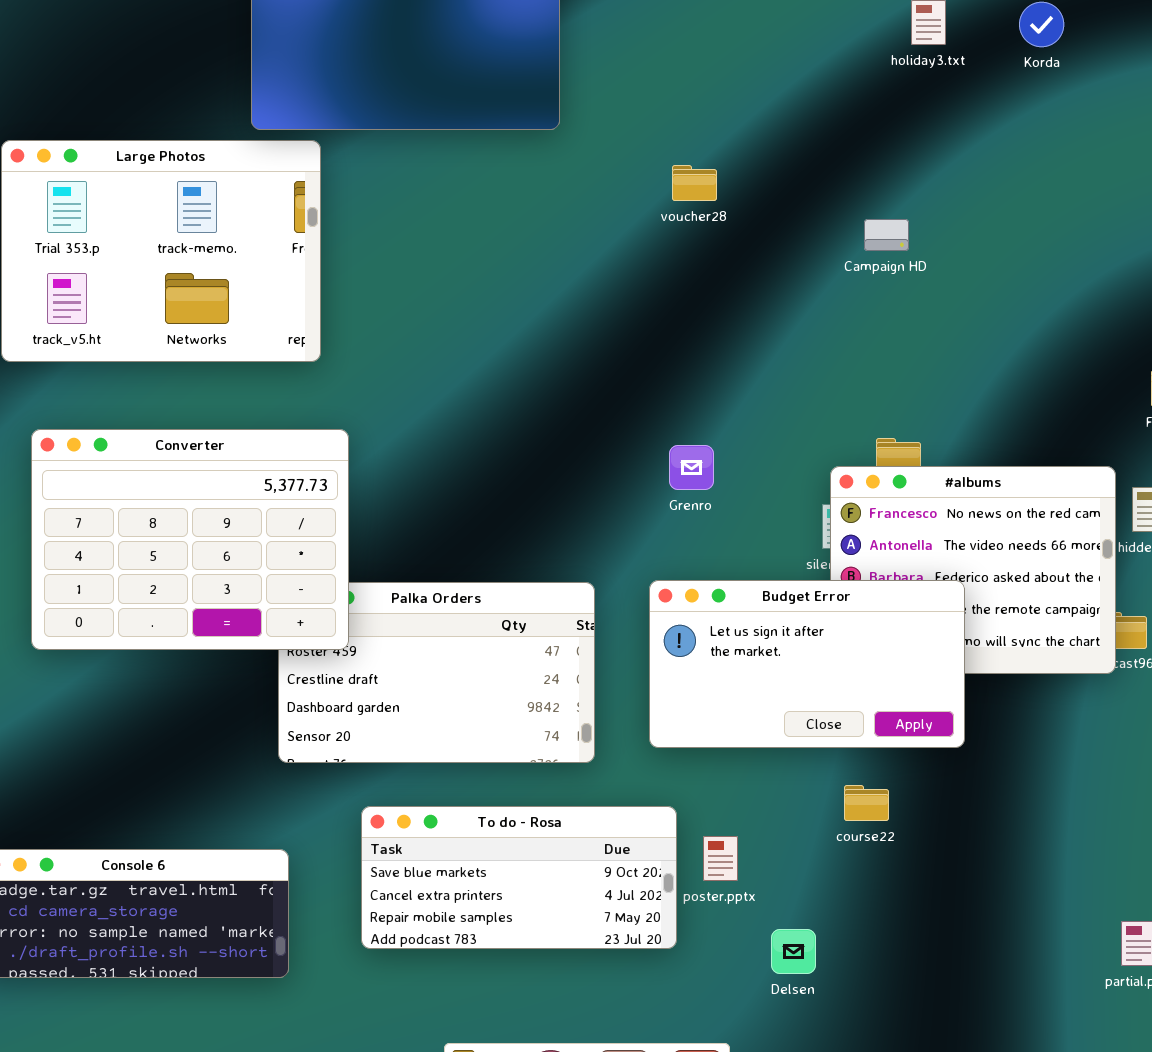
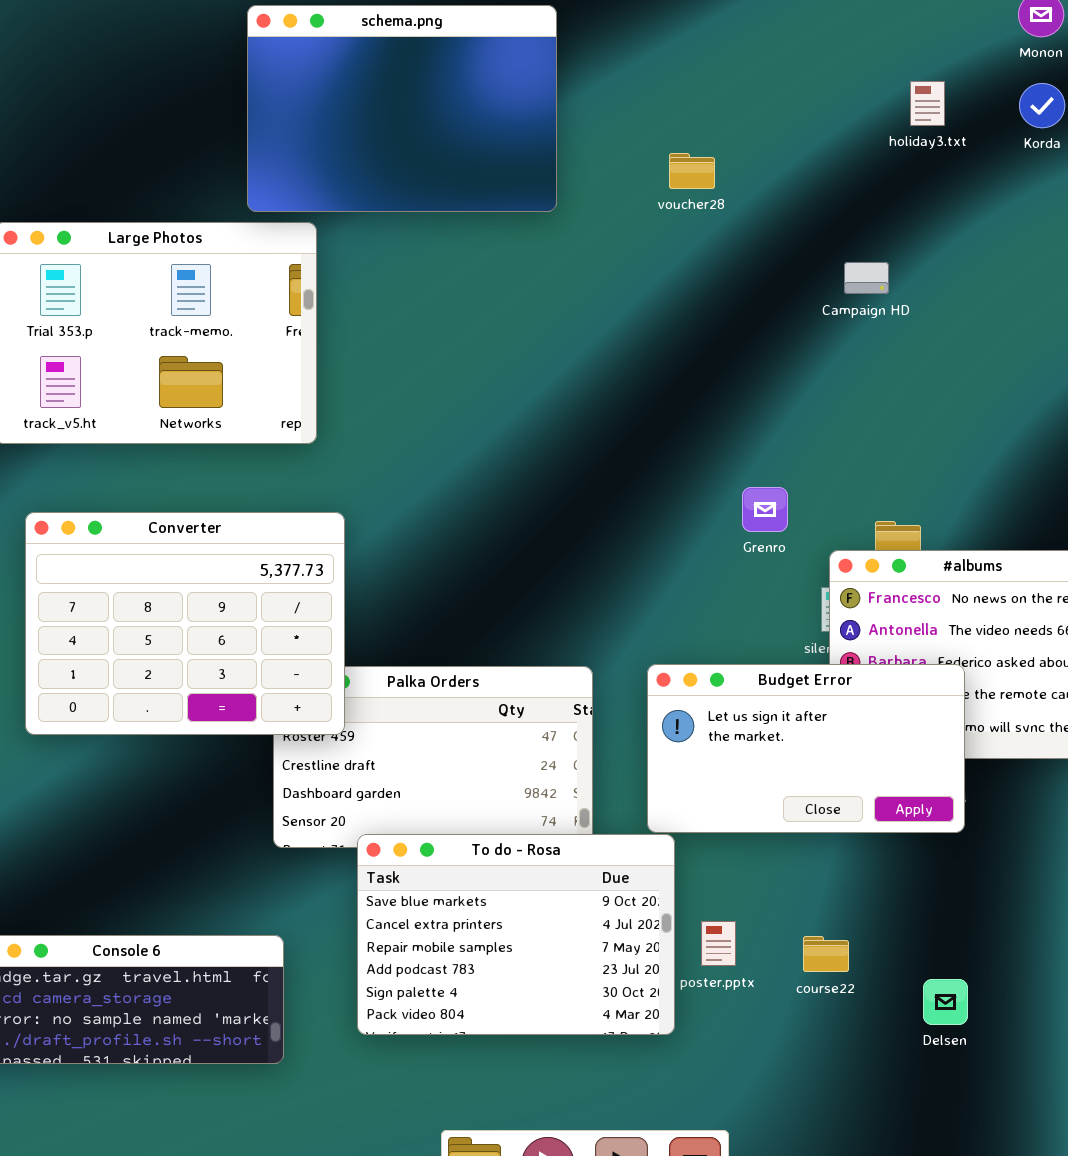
voucher28: [672,165,717,201] -> [669,153,715,189], moved
Campaign HD: [864,219,909,251] -> [844,262,889,294], moved
Grenro: [669,445,714,490] -> [742,487,788,532], moved
course22: [844,785,889,821] -> [803,936,849,972], moved
To do - Rosa: [361,806,677,949] -> [357,834,675,1035], resized
Delsen: [771,929,816,974] -> [923,979,968,1025], moved

